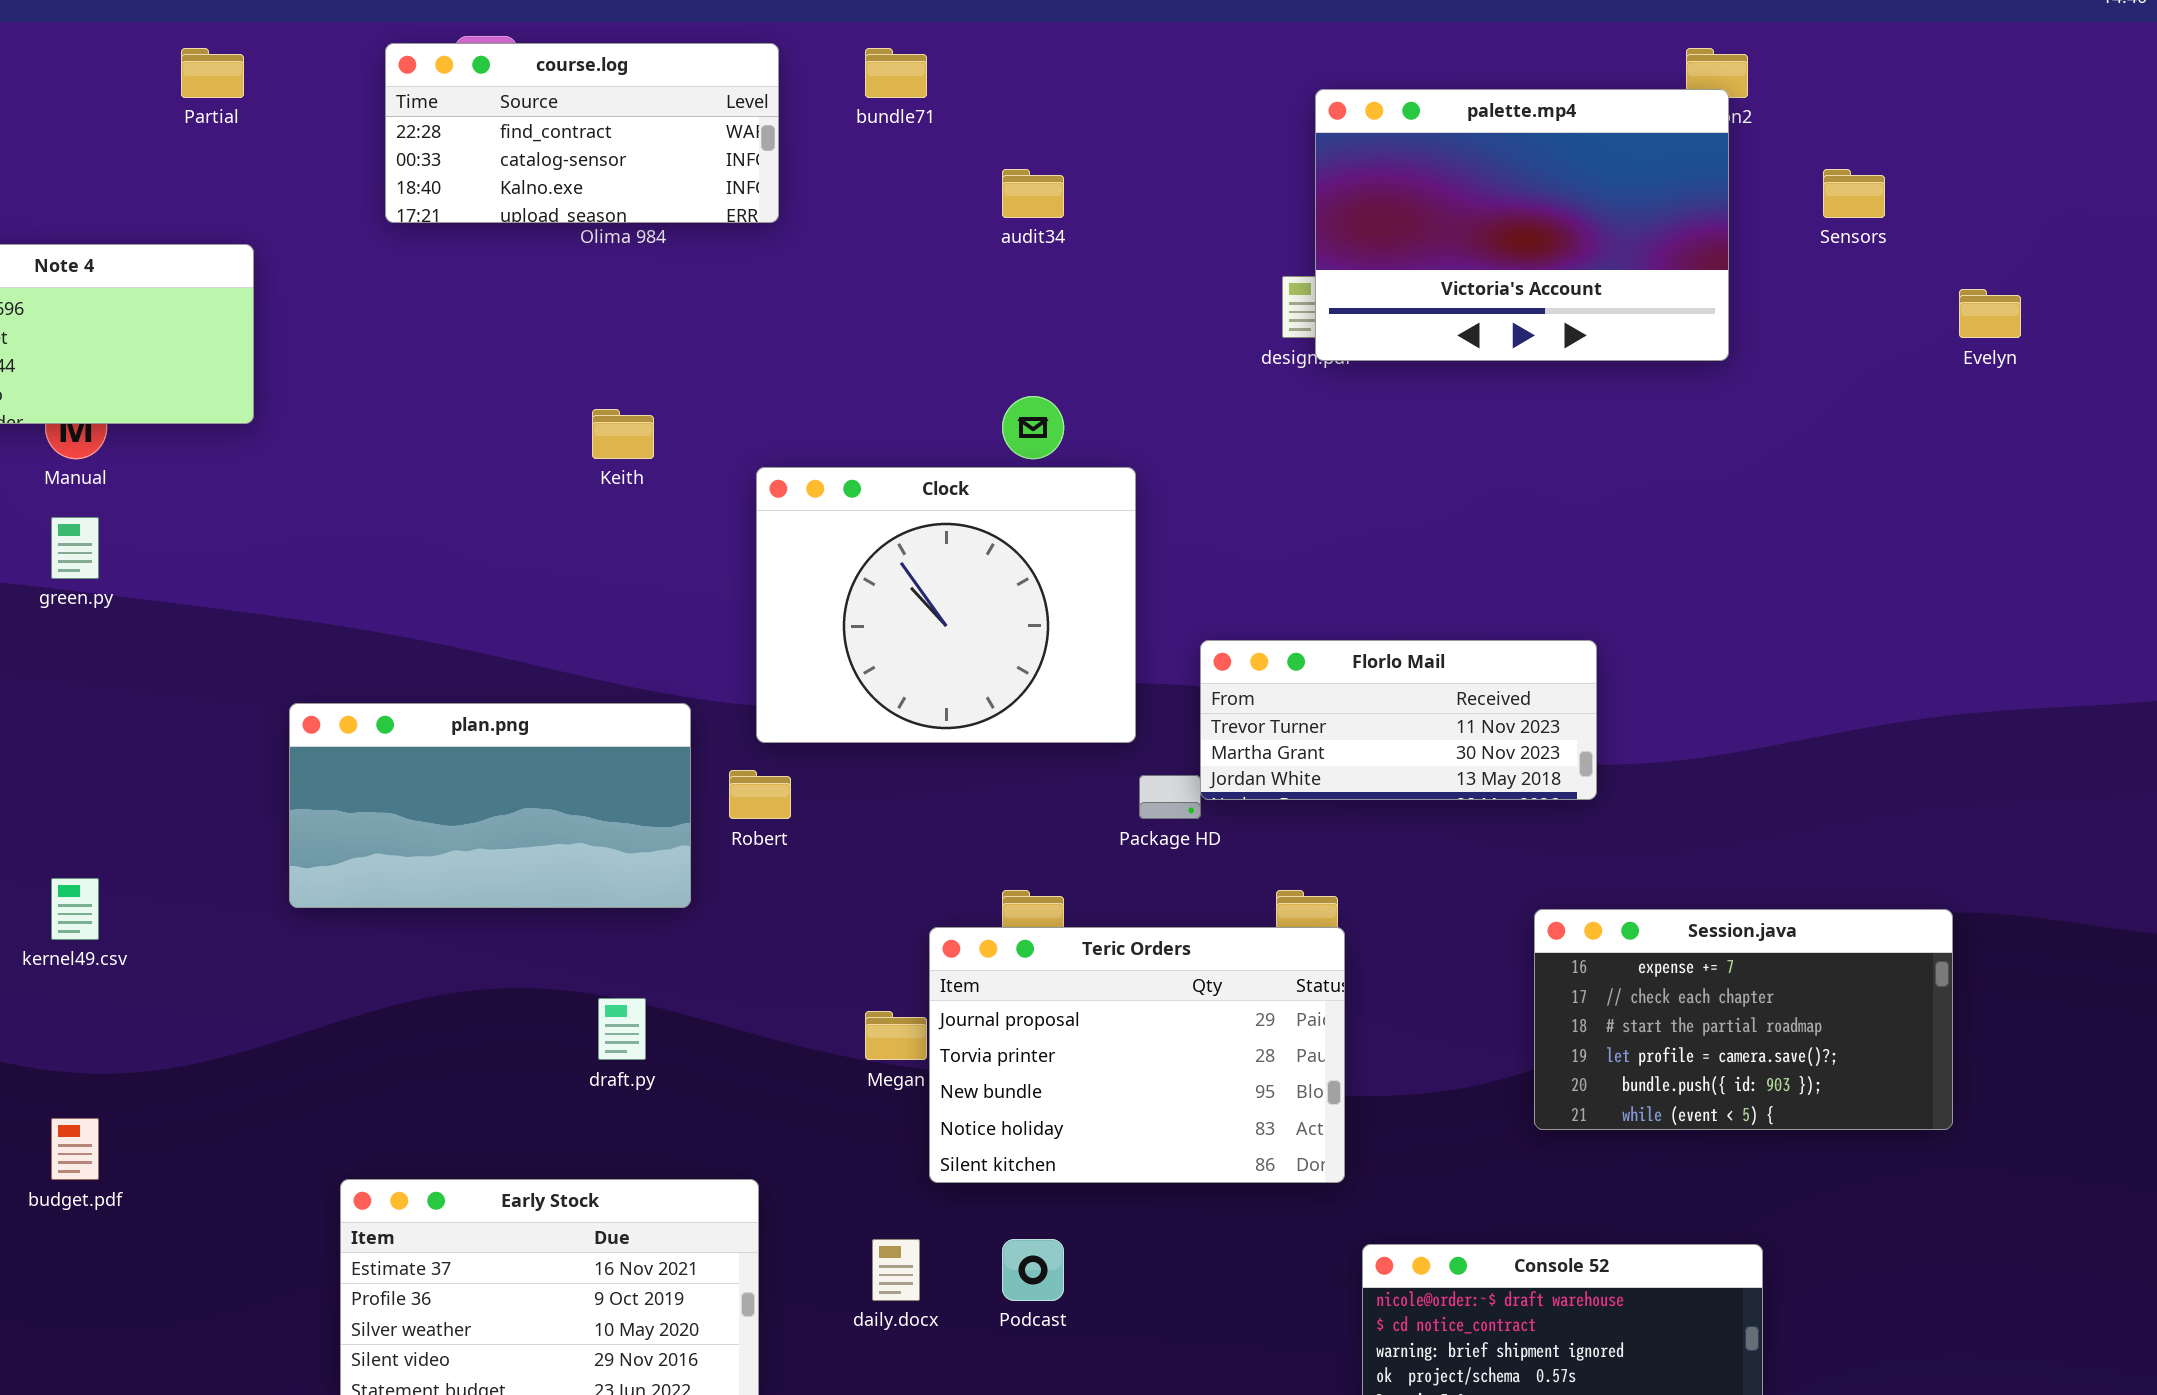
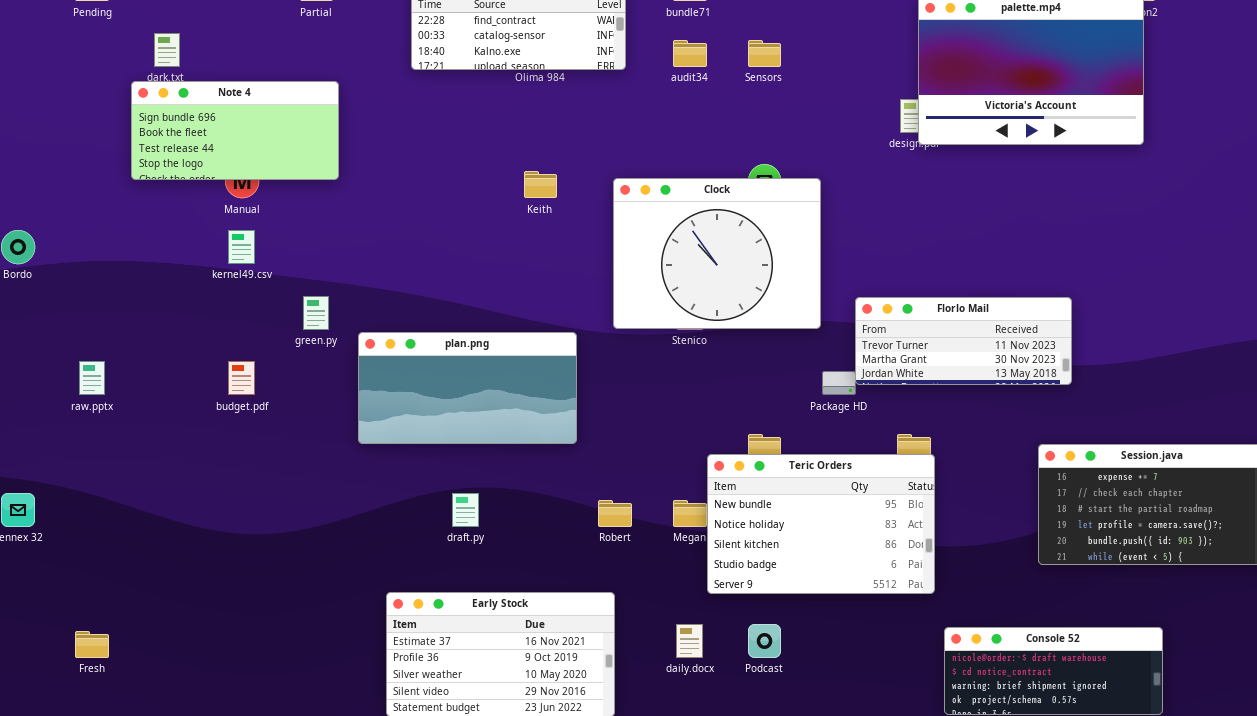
audit34: [1002,169,1064,218] -> [673,40,707,67], moved
Sensors: [1823,169,1885,218] -> [748,40,781,67], moved
Clock: [756,467,1136,743] -> [613,178,821,329], moved
green.py: [51,517,99,579] -> [303,296,329,330], moved
Robert: [729,770,791,819] -> [598,500,632,527], moved
kernel49.csv: [51,878,99,940] -> [228,230,255,264], moved
Teric Orders: [929,927,1345,1183] -> [707,454,935,594], scrolled down 2 rows
draft.py: [598,998,646,1060] -> [452,493,479,527], moved
budget.pdf: [51,1118,99,1180] -> [228,361,255,395], moved

